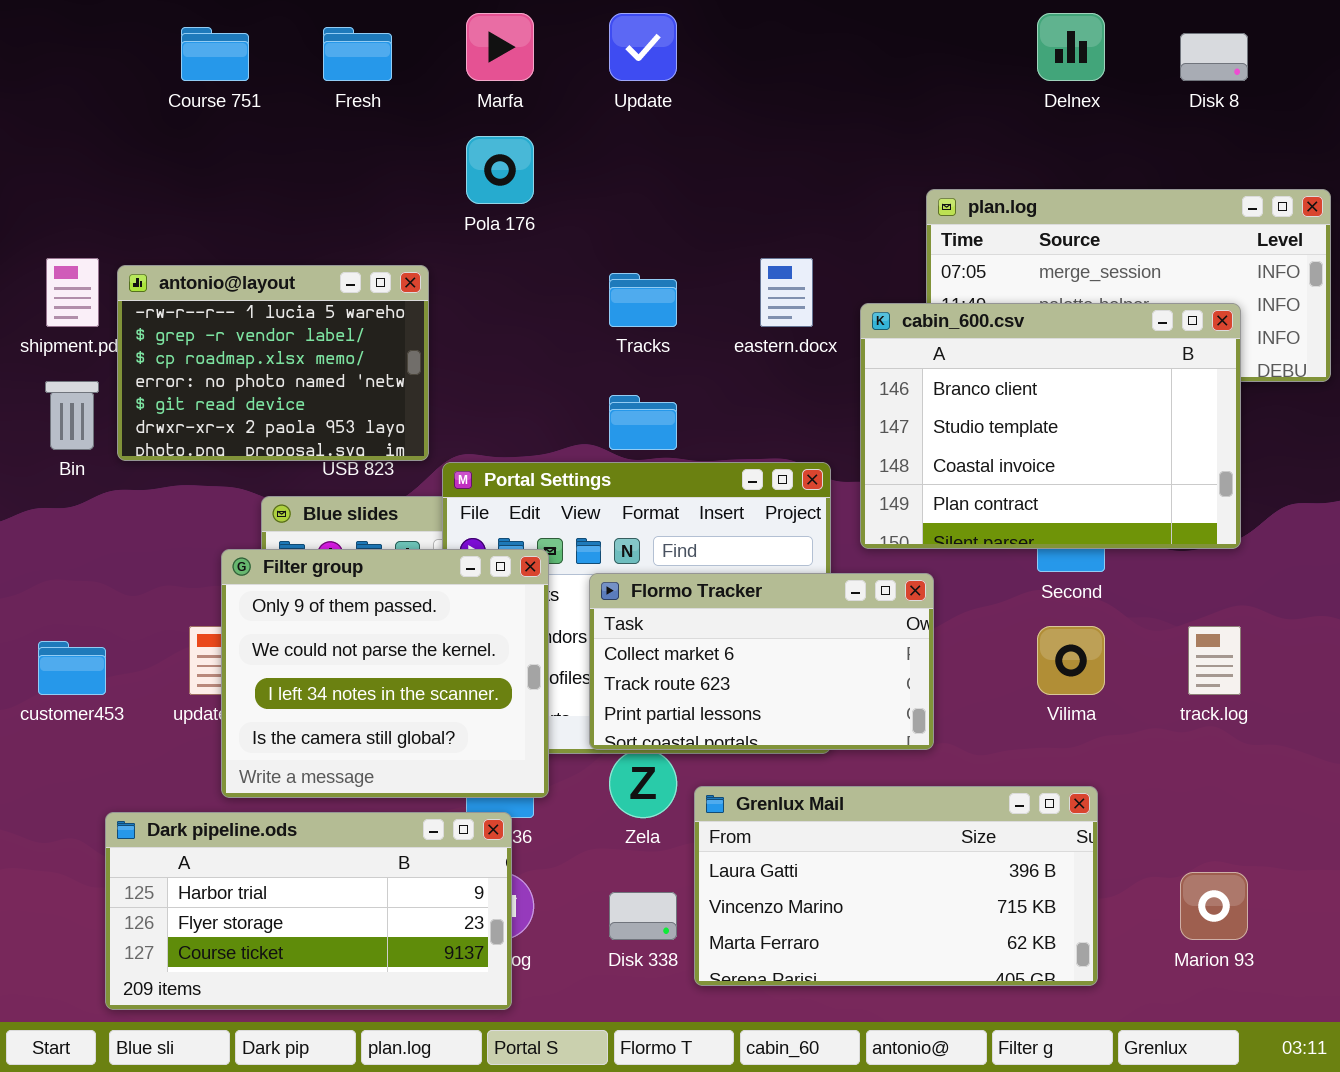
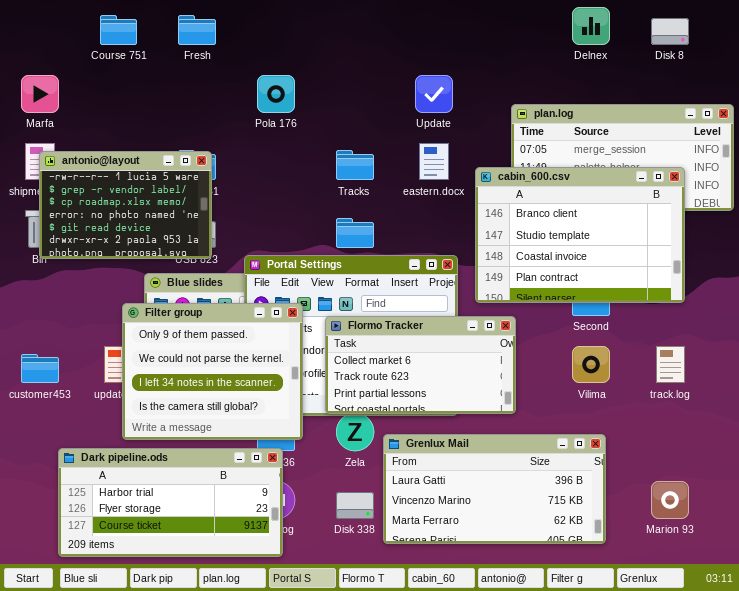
Marfa: [466,13,534,81] -> [21,75,59,113], moved
Update: [609,13,677,81] -> [415,75,453,113], moved
antonio@layout: [117,265,429,461] -> [39,151,212,259], moved

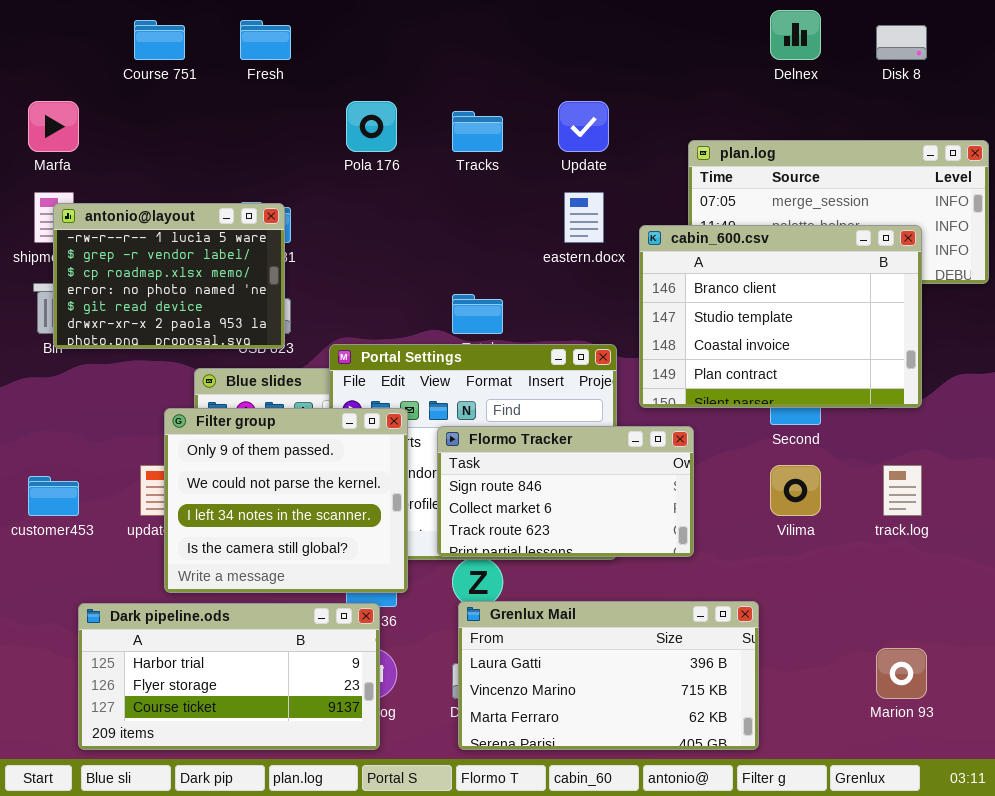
Tracks: [336,150,374,180] -> [452,111,503,152], moved
Flormo Tracker: [325,316,516,414] -> [437,426,694,557], scrolled up 1 row
Grenlux Mail: [383,434,606,544] -> [458,601,759,750], moved

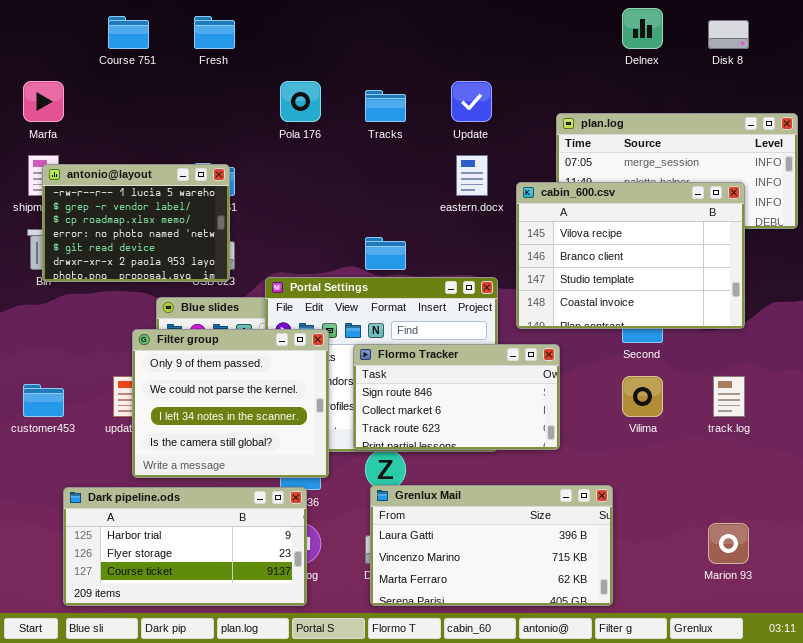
cabin_600.csv: [639,225,922,408] -> [516,182,745,329], scrolled up 1 row

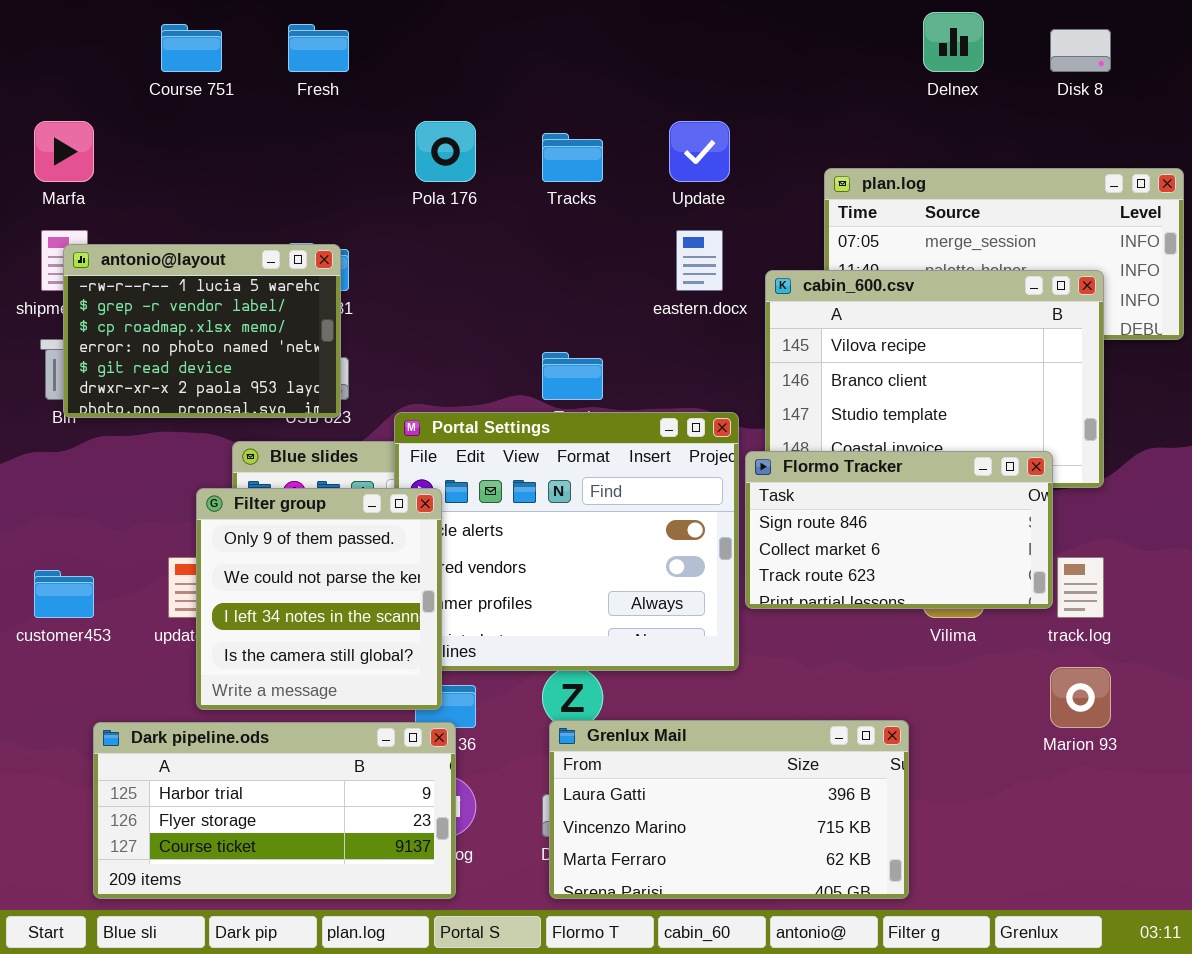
Filter group: [132,329,329,478] -> [196,488,442,710], resized
Flormo Tracker: [353,344,560,450] -> [745,451,1053,609], moved
Marion 93: [708,523,749,564] -> [1050,667,1111,728], moved

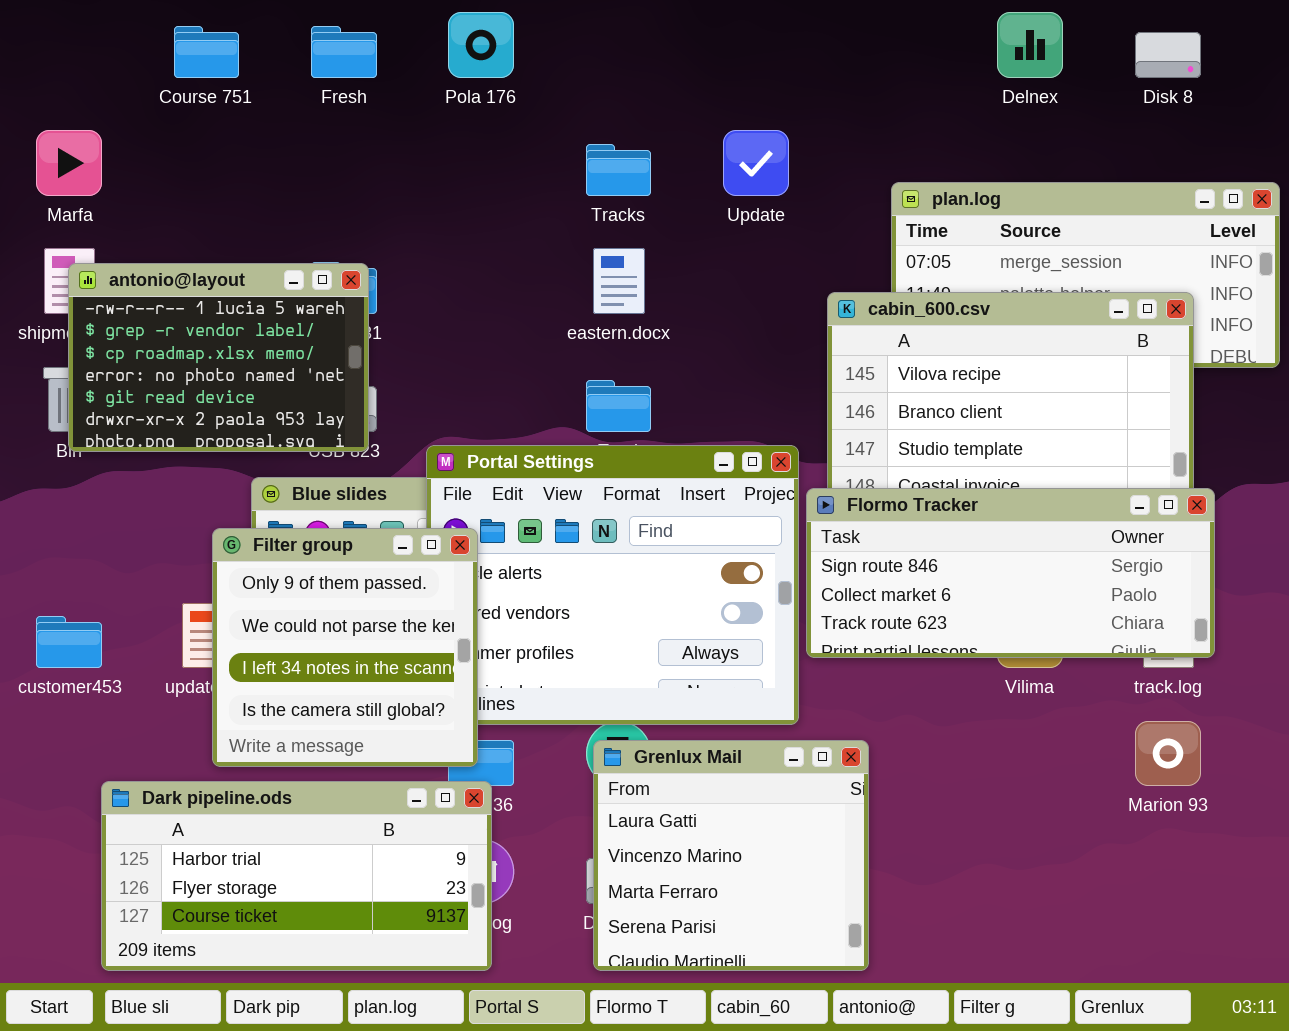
Pola 176: [415,121,476,182] -> [448,12,514,78], moved
eastern.docx: [676,230,723,291] -> [593,248,645,314], moved
Flormo Tracker: [745,451,1053,609] -> [806,488,1215,658], resized
Grenlux Mail: [549,720,909,899] -> [593,740,869,971], resized

